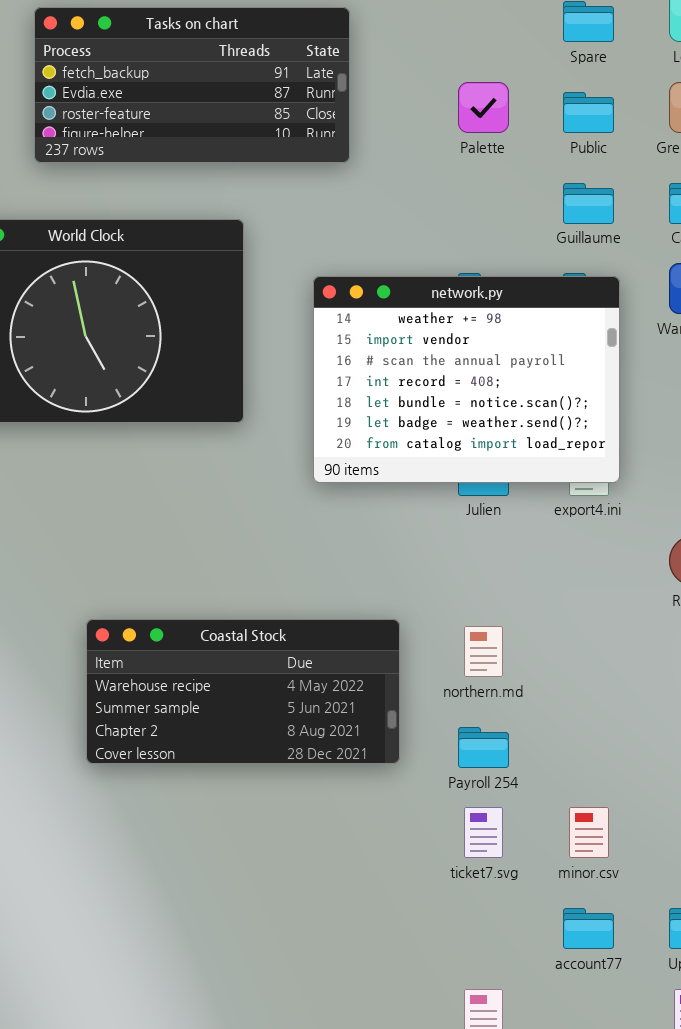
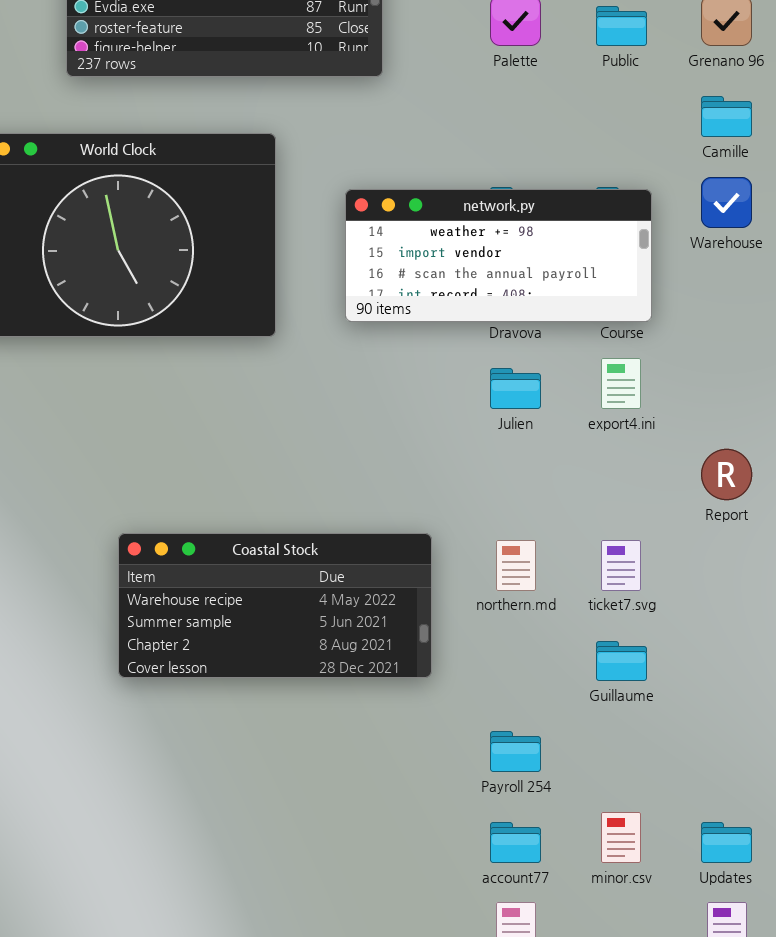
Guillaume: [563,183,614,224] -> [596,641,647,681], moved
network.py: [313,276,620,483] -> [345,189,652,322], resized
Payroll 254: [458,727,509,768] -> [490,731,541,772], moved
ticket7.svg: [464,807,503,858] -> [601,540,641,591], moved
minor.csv: [569,807,609,858] -> [601,812,641,863], moved
account77: [563,908,614,949] -> [490,822,541,863], moved

